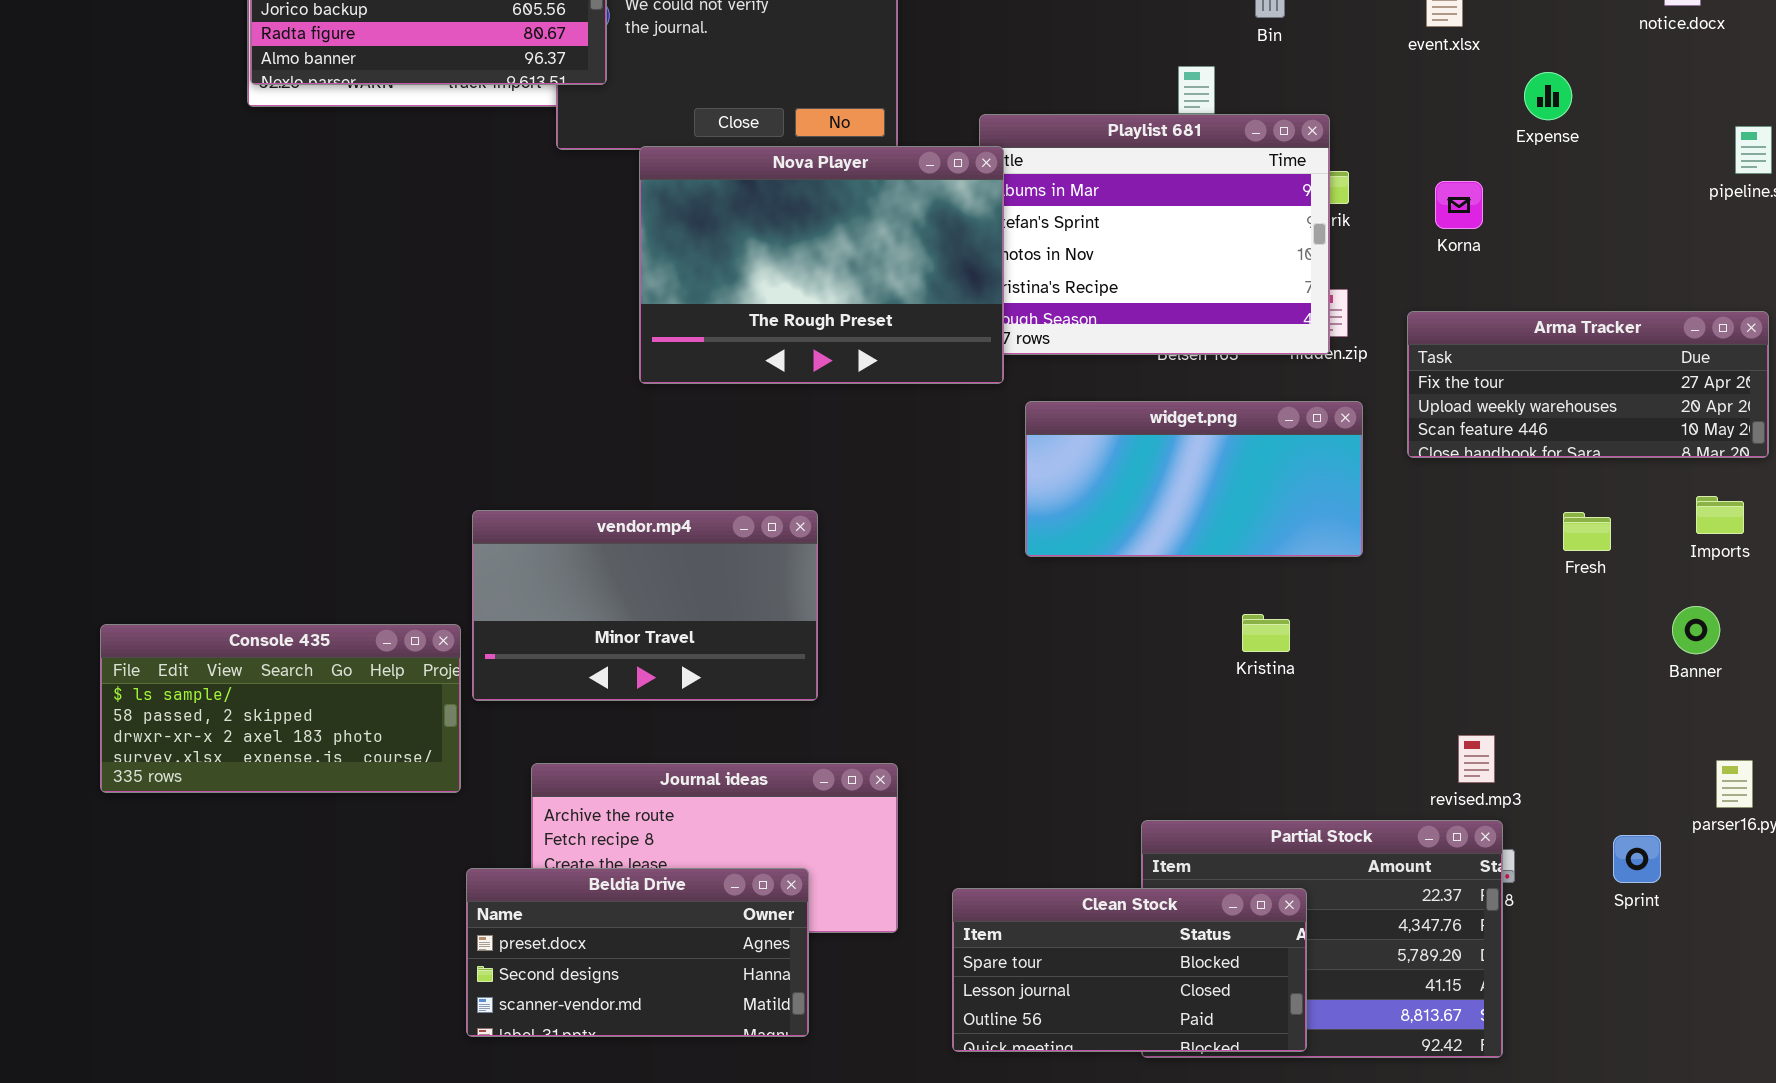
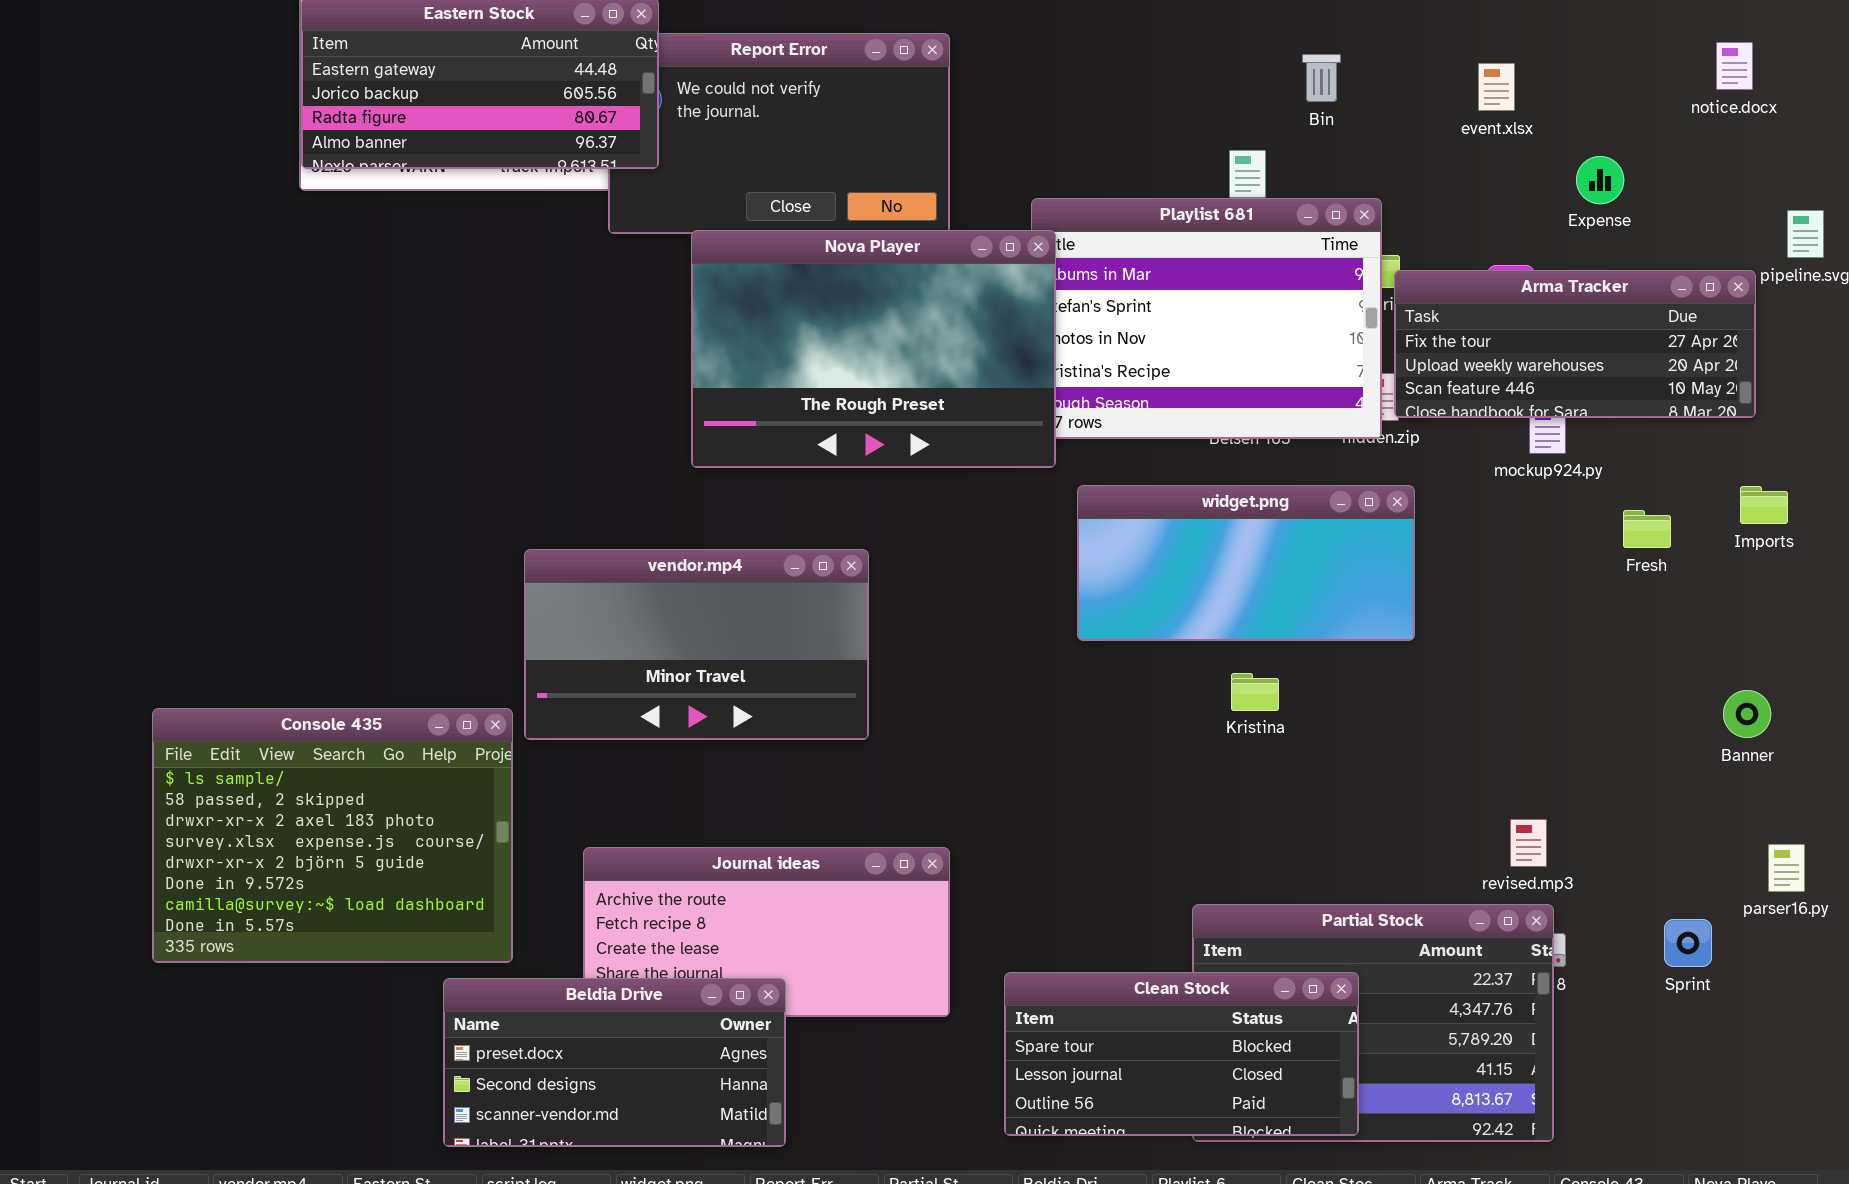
Arma Tracker: [1407,311,1769,458] -> [1394,270,1756,418], moved
Imports: [1696,496,1744,534] -> [1740,486,1788,524], moved
vendor.mp4: [472,510,818,701] -> [524,549,869,740], moved
Fresh: [1563,512,1611,551] -> [1623,510,1671,548], moved
Kristina: [1242,614,1290,652] -> [1231,673,1279,711], moved
Console 435: [100,624,461,793] -> [152,708,513,963], resized
Beldia Drive: [466,868,809,1037] -> [443,978,786,1147], moved

